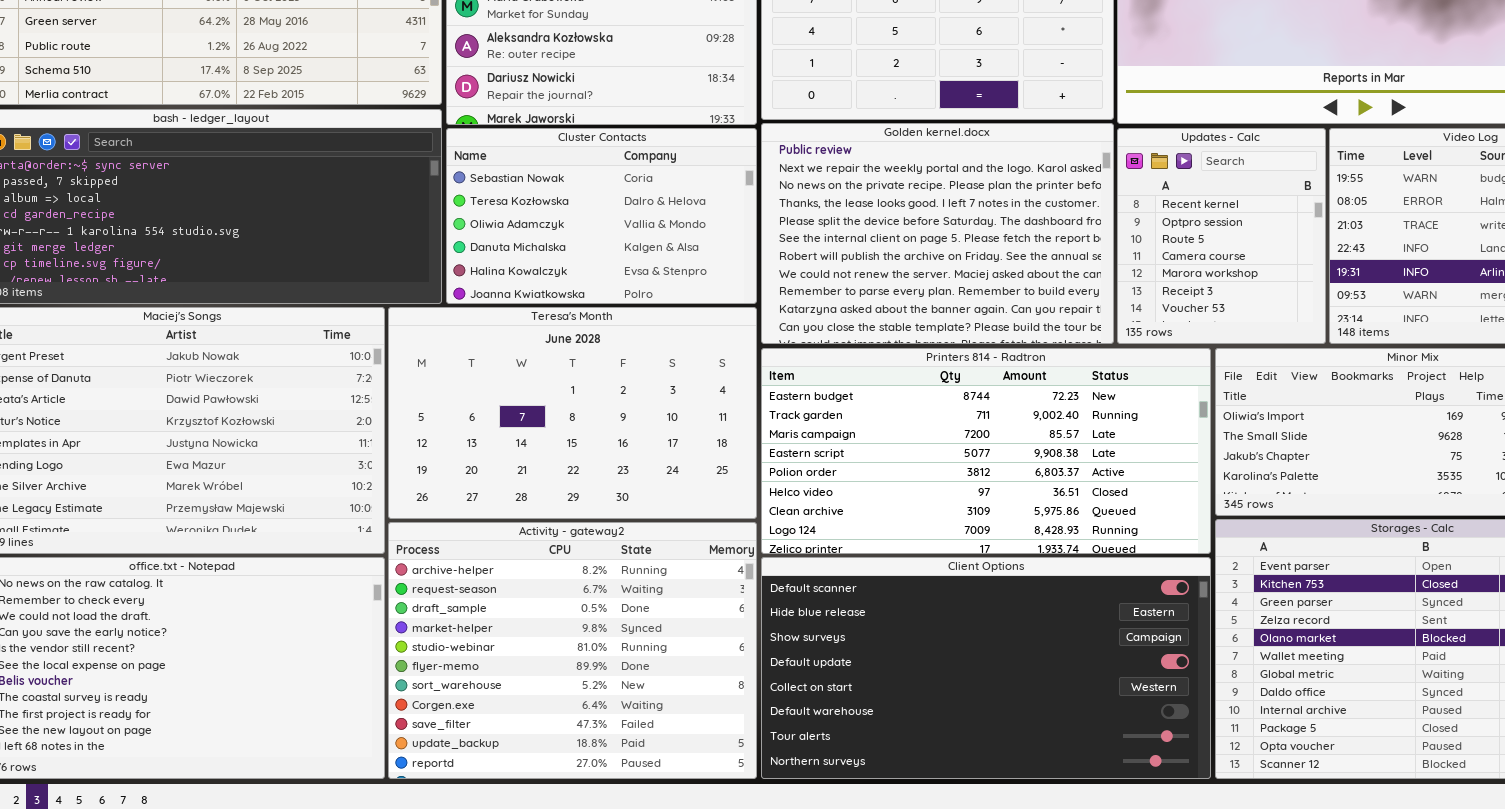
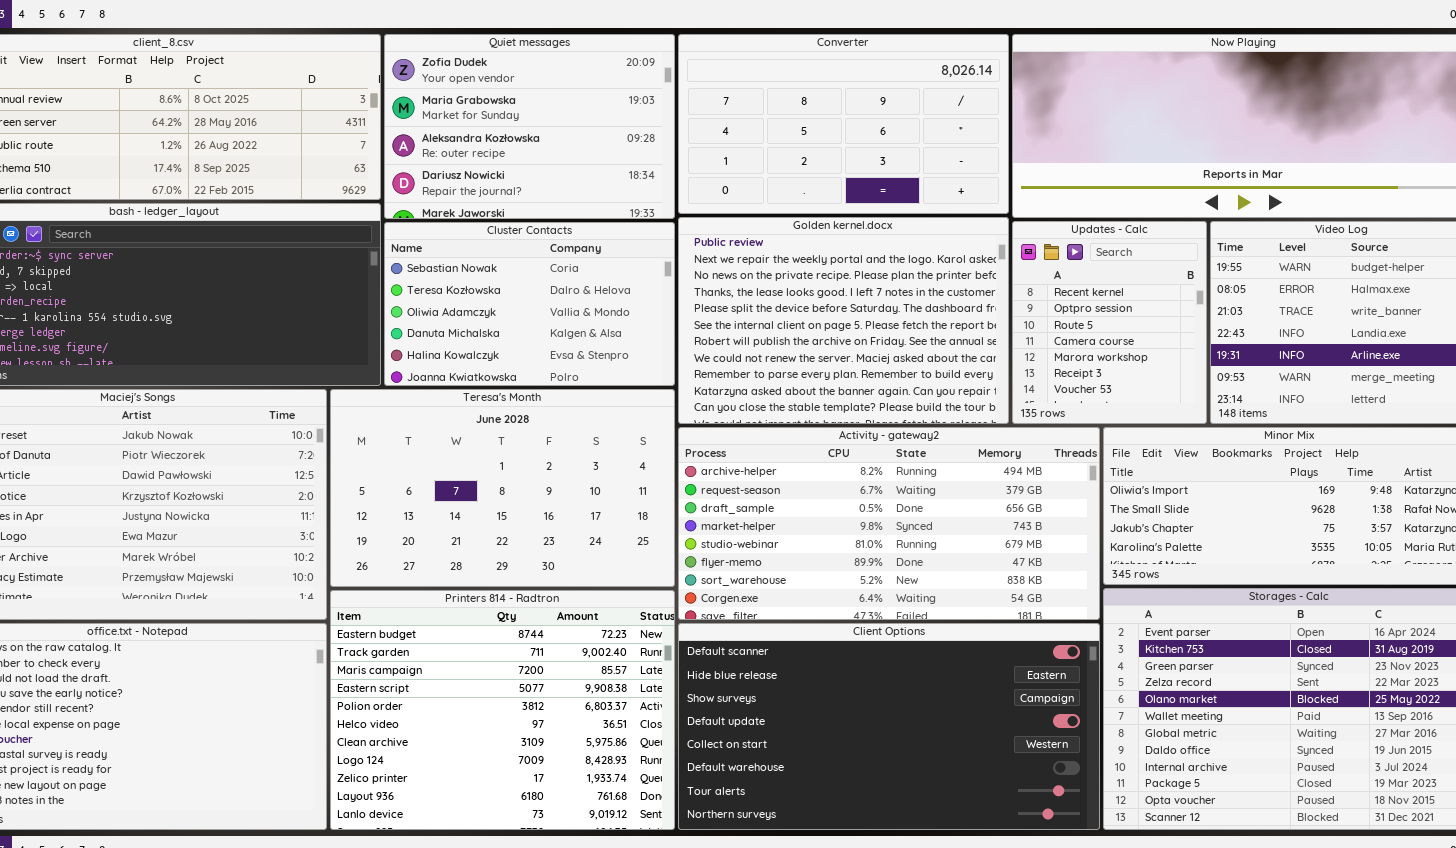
Printers 814 - Radtron: [761,348,1211,554] -> [330,590,675,830], moved, resized
Activity - gateway2: [388,522,757,779] -> [678,427,1100,620], moved, resized

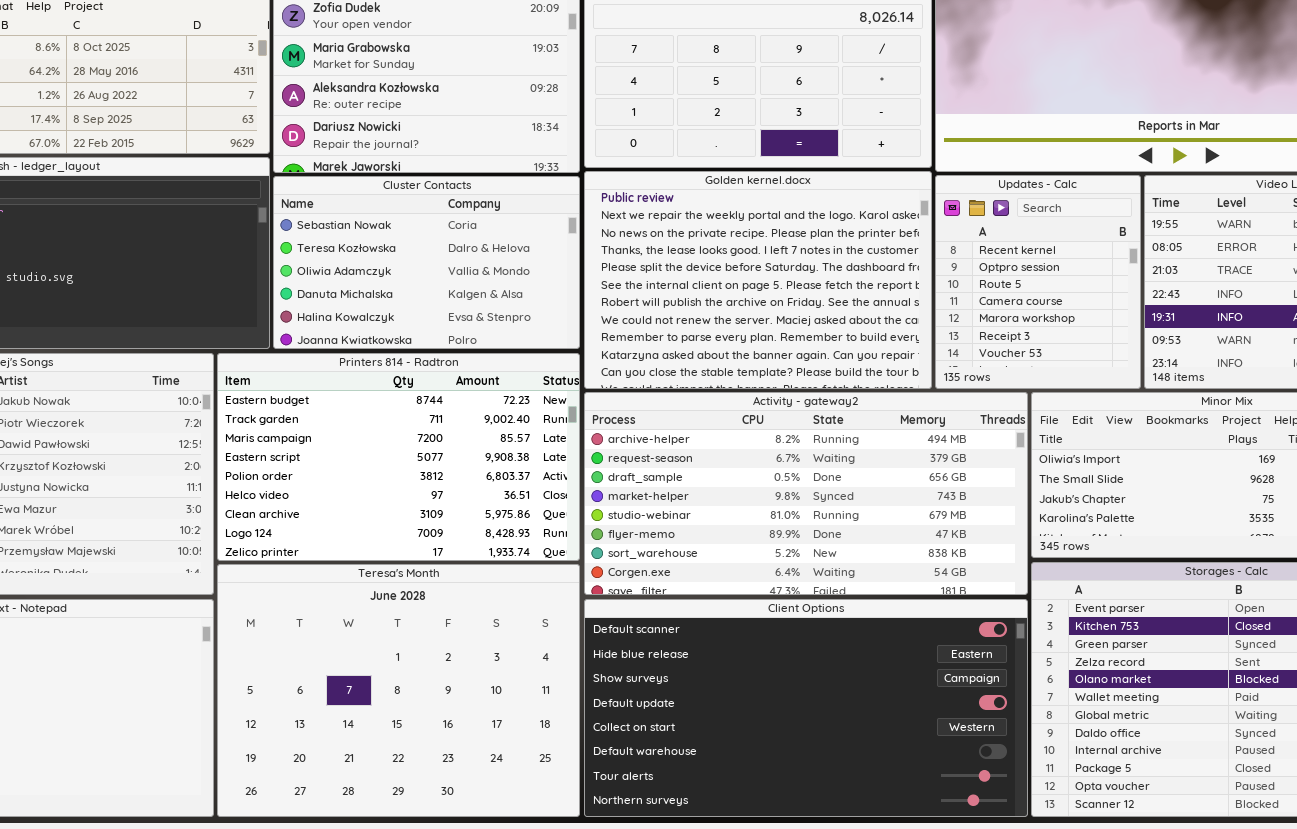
Teresa's Month: [330,389,675,587] -> [217,564,580,817], moved, resized
Printers 814 - Radtron: [330,590,675,830] -> [217,353,580,561], moved, resized

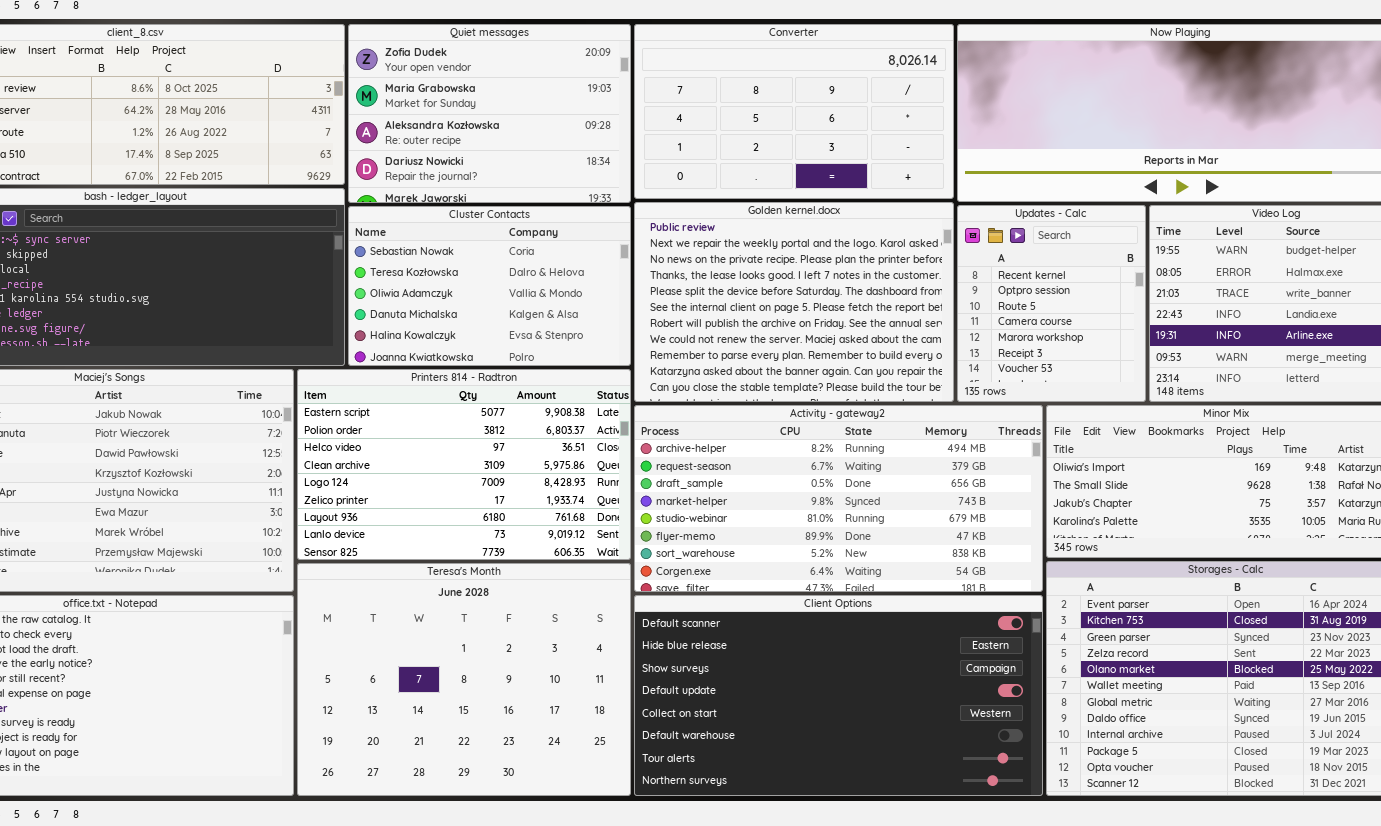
Printers 814 - Radtron: [217,353,580,561] -> [297,369,631,560], scrolled down 3 rows

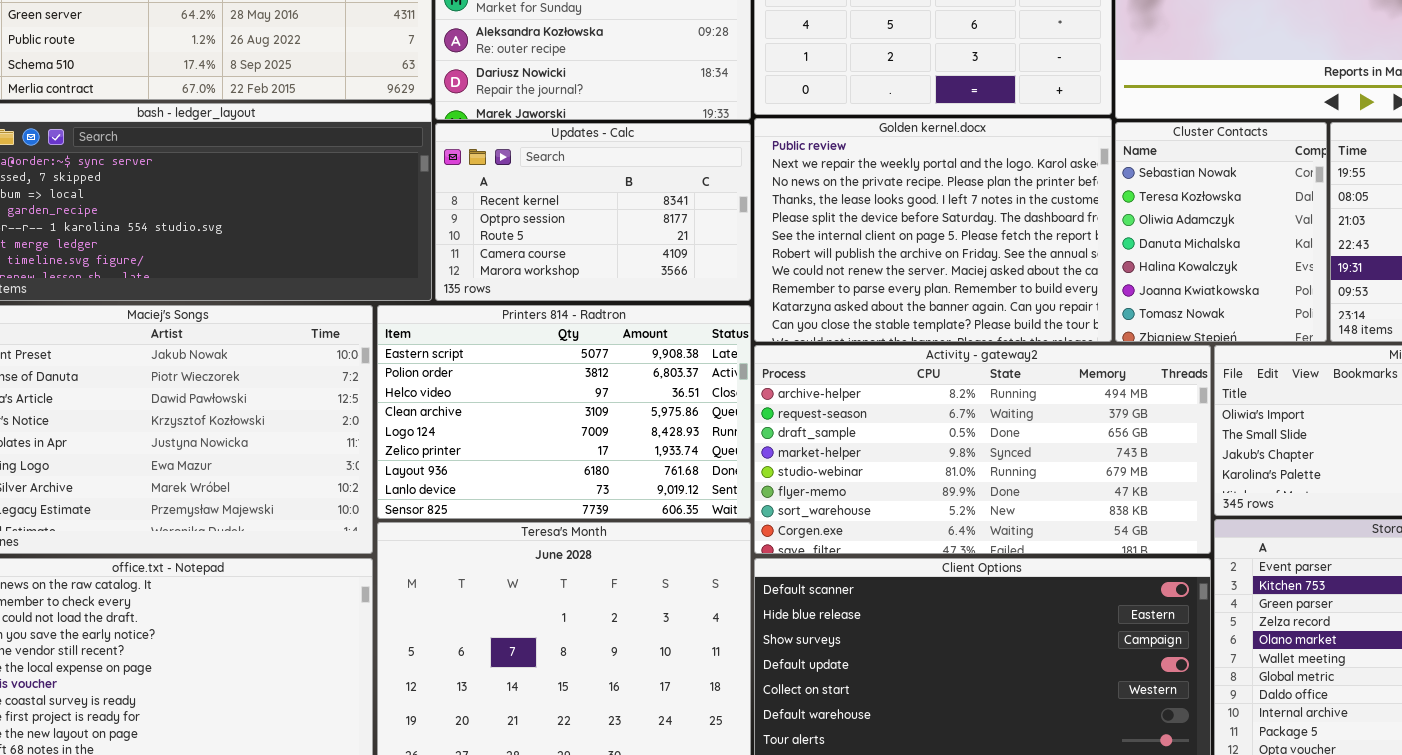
Updates - Calc: [957,205,1146,402] -> [435,123,751,301], moved, resized
Cluster Contacts: [348,206,631,366] -> [1115,122,1327,342], moved, resized

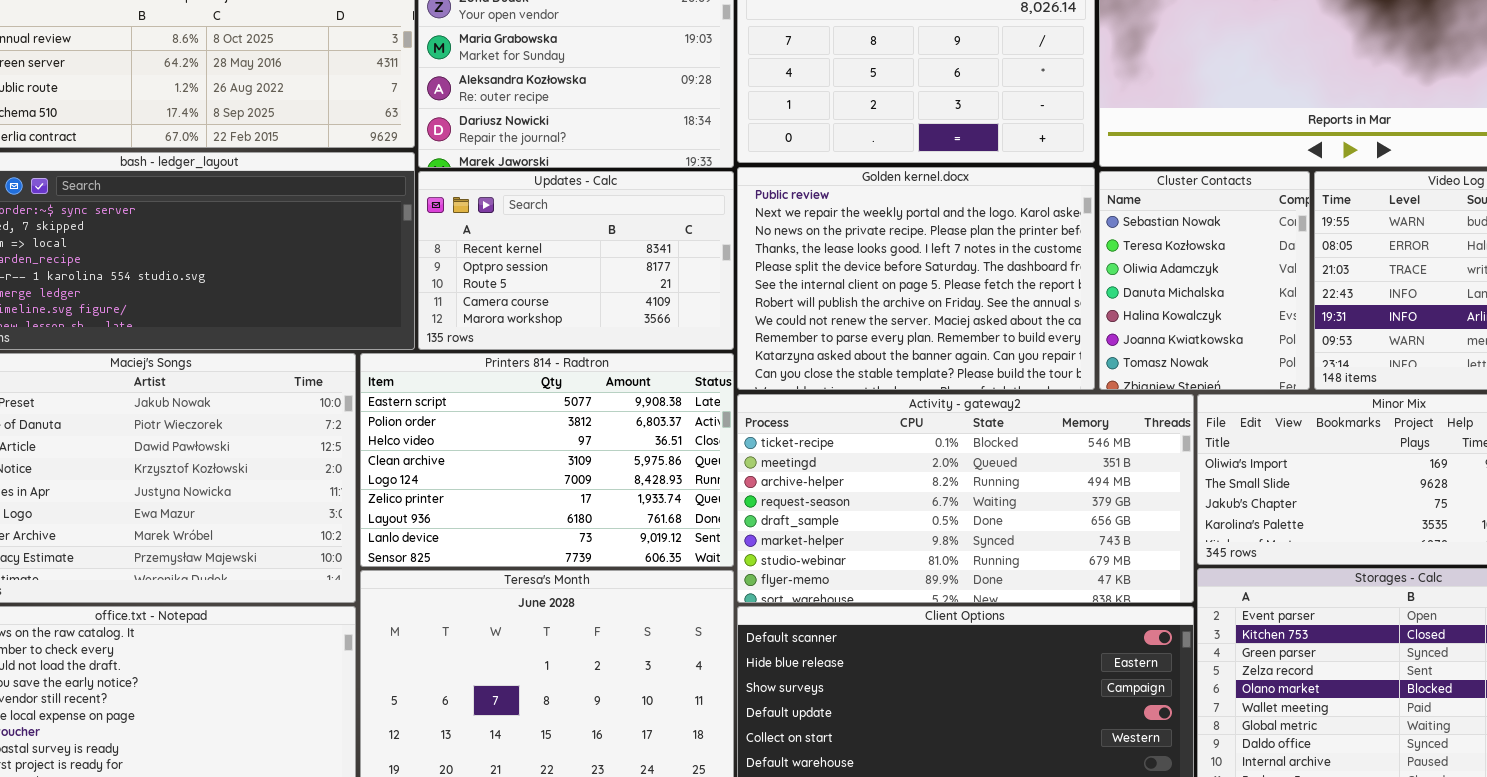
Activity - gateway2: [754,345,1211,554] -> [737,394,1194,603], scrolled up 2 rows

